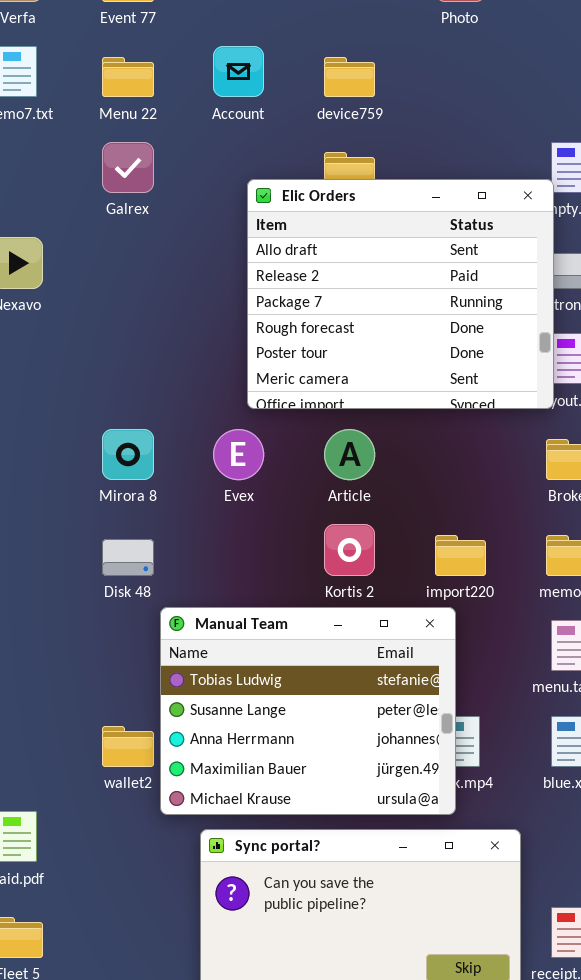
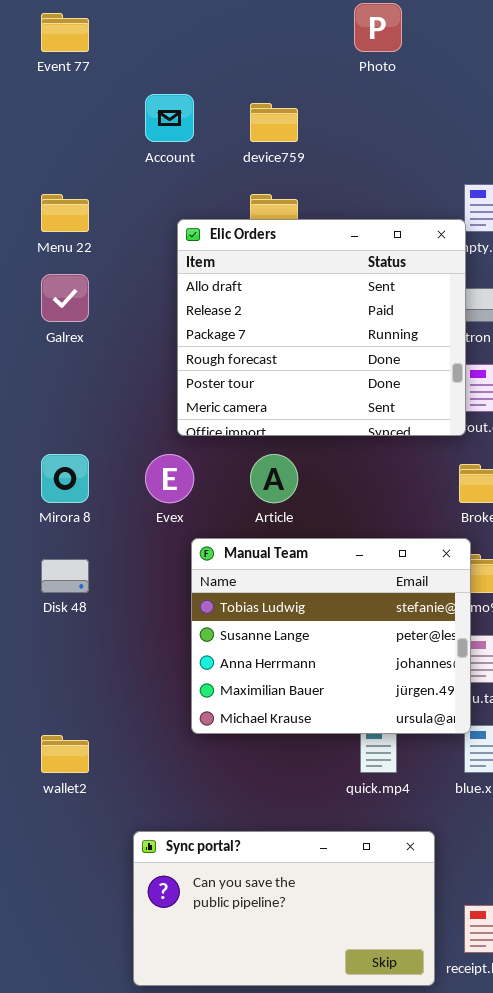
Menu 22: [102,57,154,97] -> [41,194,89,232], moved
Galrex: [102,142,154,193] -> [41,274,89,322], moved
Manual Team: [160,607,456,815] -> [191,538,471,734], moved

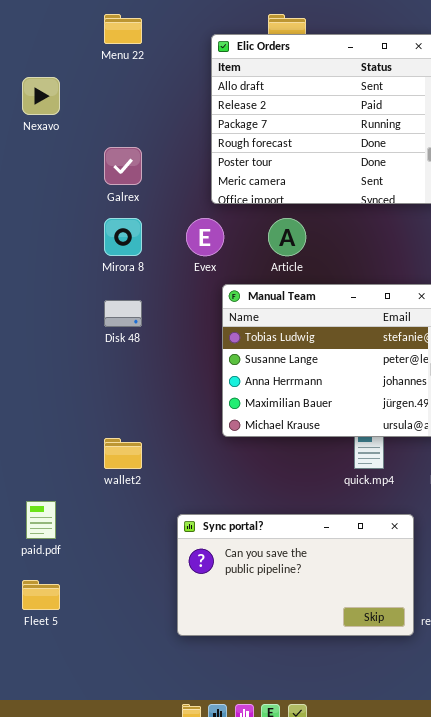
Galrex: [41,274,89,322] -> [104,147,142,185], moved

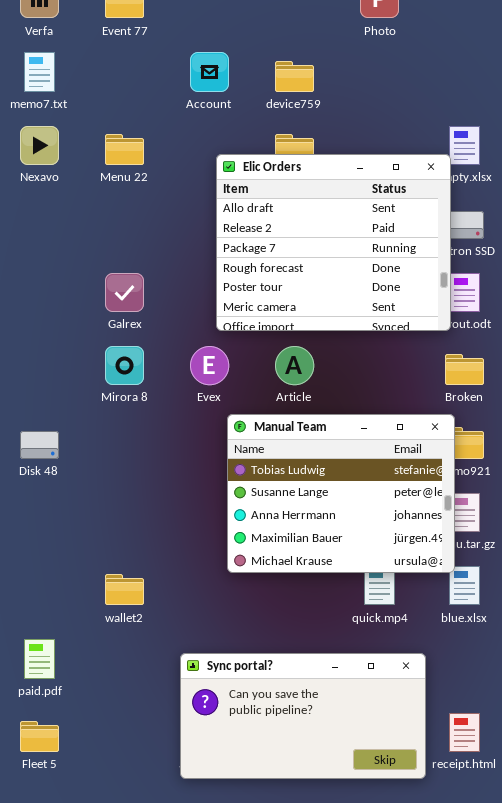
Nexavo: [22,77,60,115] -> [20,126,59,165], moved
Disk 48: [104,300,142,327] -> [20,431,59,459], moved

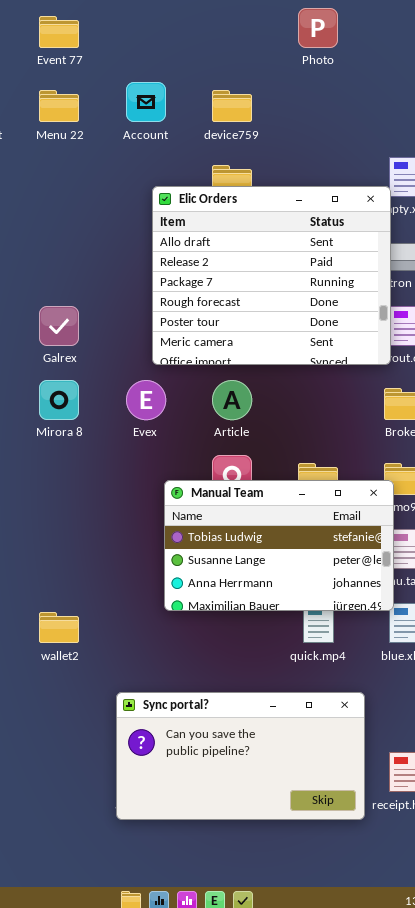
Menu 22: [105,134,144,165] -> [39,90,79,122], moved
Manual Team: [227,414,455,573] -> [164,480,394,611], resized

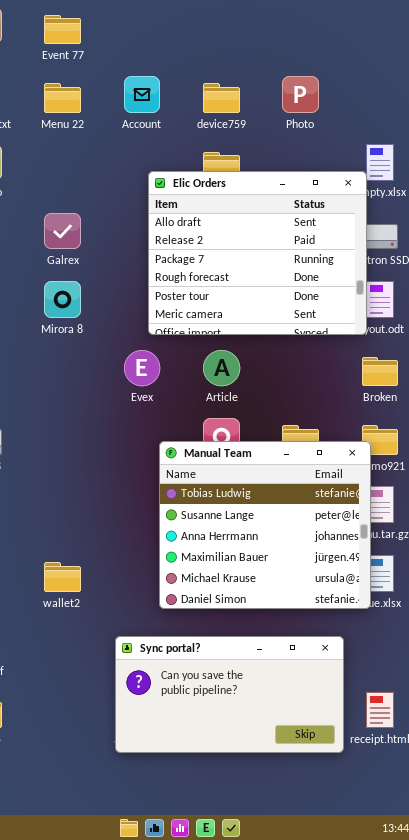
Photo: [298,8,338,48] -> [282,76,319,113], moved
Galrex: [39,306,79,346] -> [44,213,81,249], moved
Mirora 8: [39,380,79,420] -> [44,281,81,318], moved
Manual Team: [164,480,394,611] -> [159,441,371,609], resized

